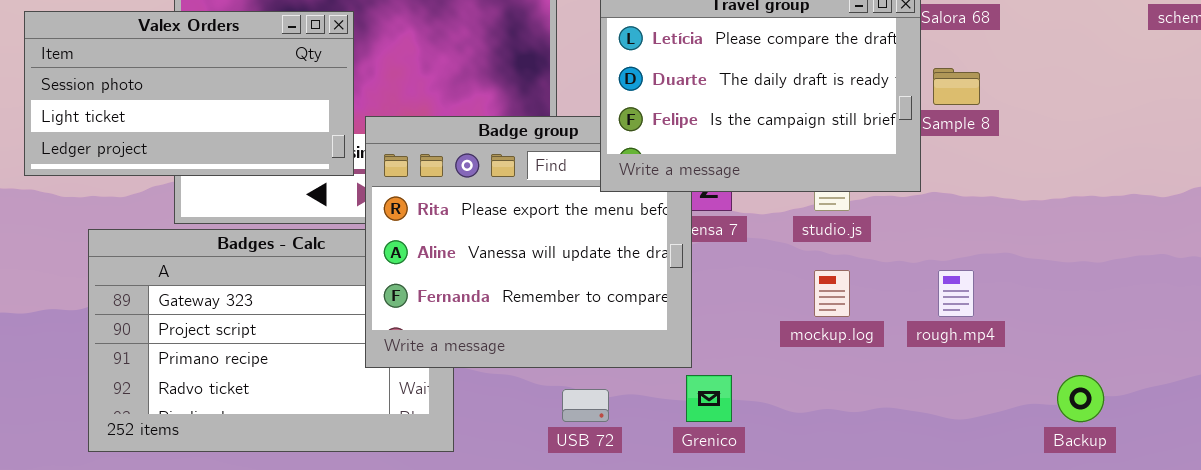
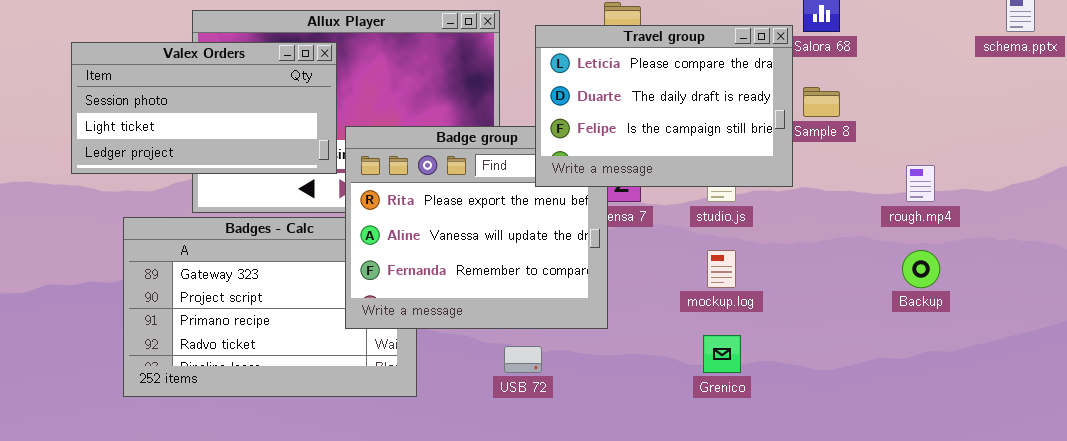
rough.mp4: [938,270,974,317] -> [906,165,935,202], moved
Grenico: [686,375,732,422] -> [703,335,741,373], moved
Backup: [1057,375,1104,422] -> [902,250,940,288], moved

